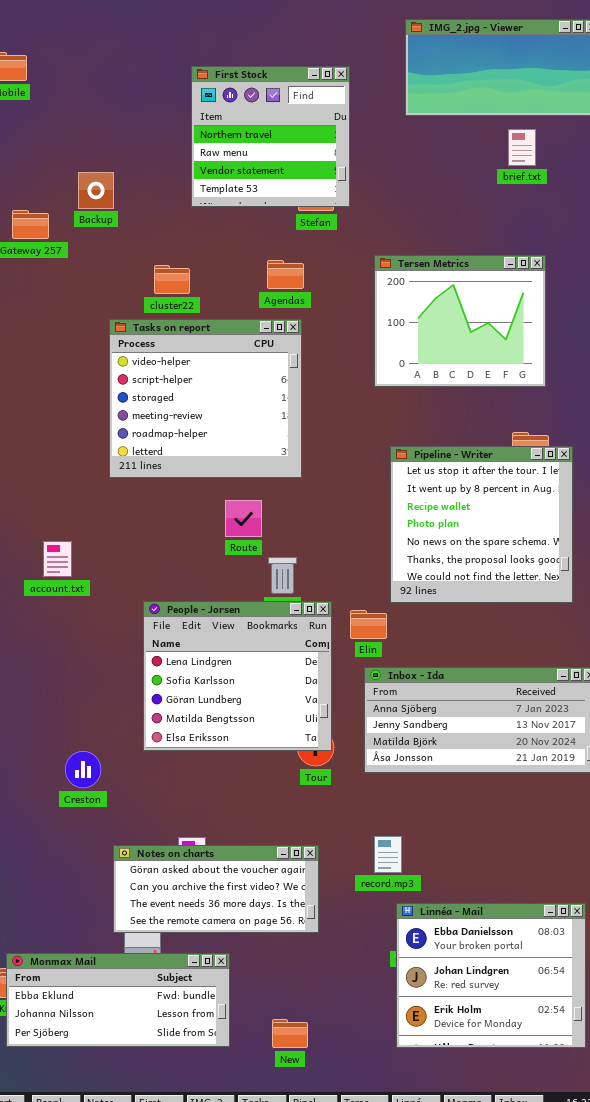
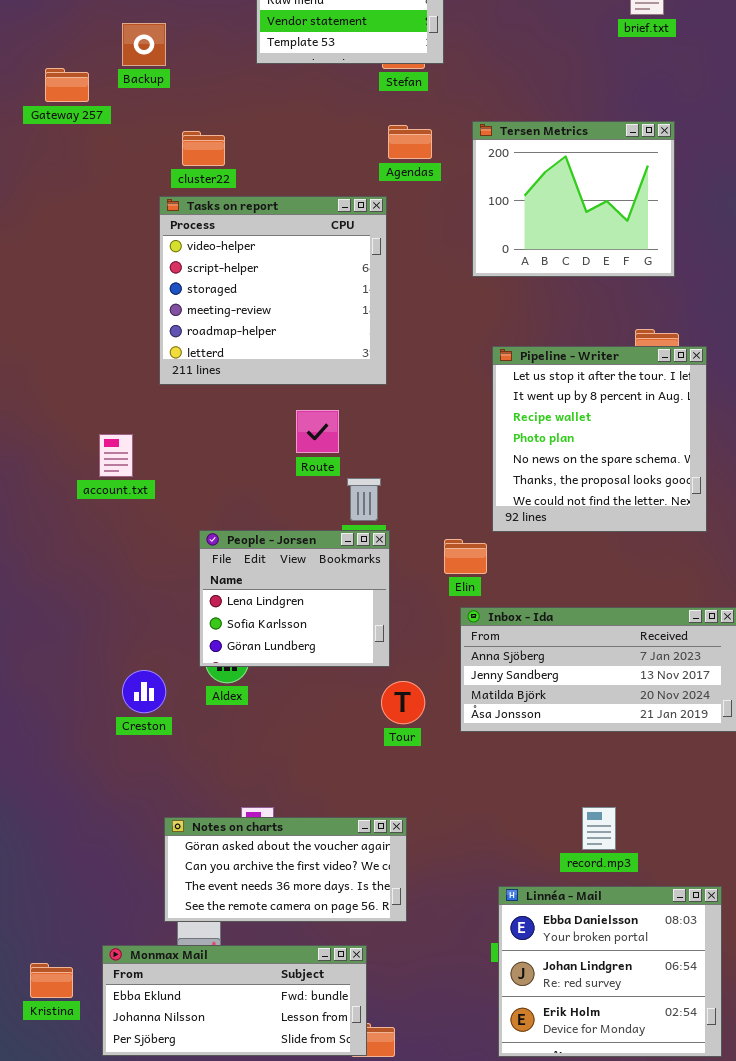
Agendas: [267,260,304,289] -> [388,125,432,159], moved
cluster22: [154,265,190,294] -> [182,131,225,166], moved
account.txt: [43,541,72,577] -> [99,434,133,477], moved
People - Jorsen: [143,601,332,751] -> [199,530,390,667], resized
Creston: [65,751,101,788] -> [122,670,166,713], moved
record.mp3: [374,836,402,873] -> [582,807,616,850], moved
Monmax Mail: [6,953,230,1047] -> [102,945,367,1056], moved

